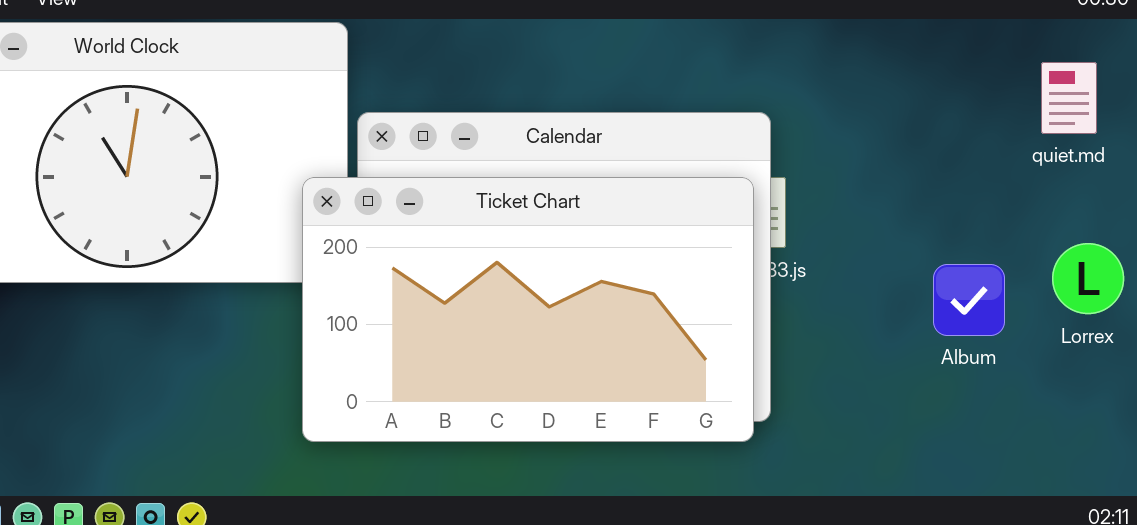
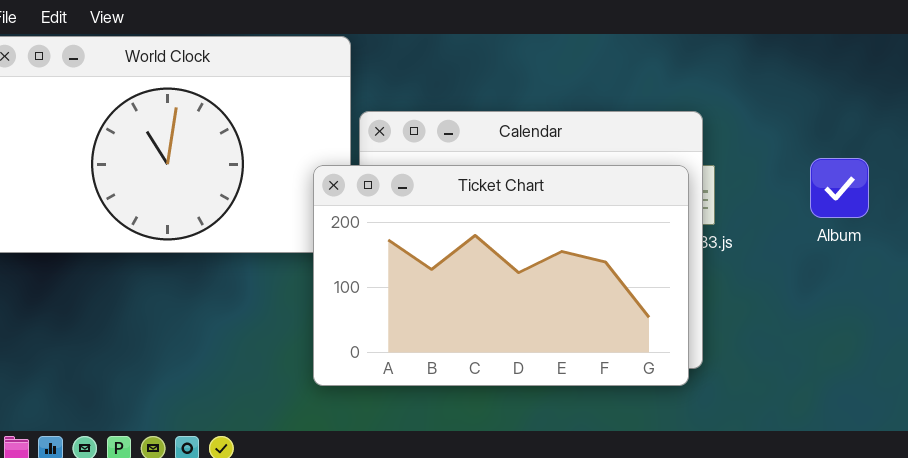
Album: [933,264,1005,336] -> [810,158,869,218], moved

